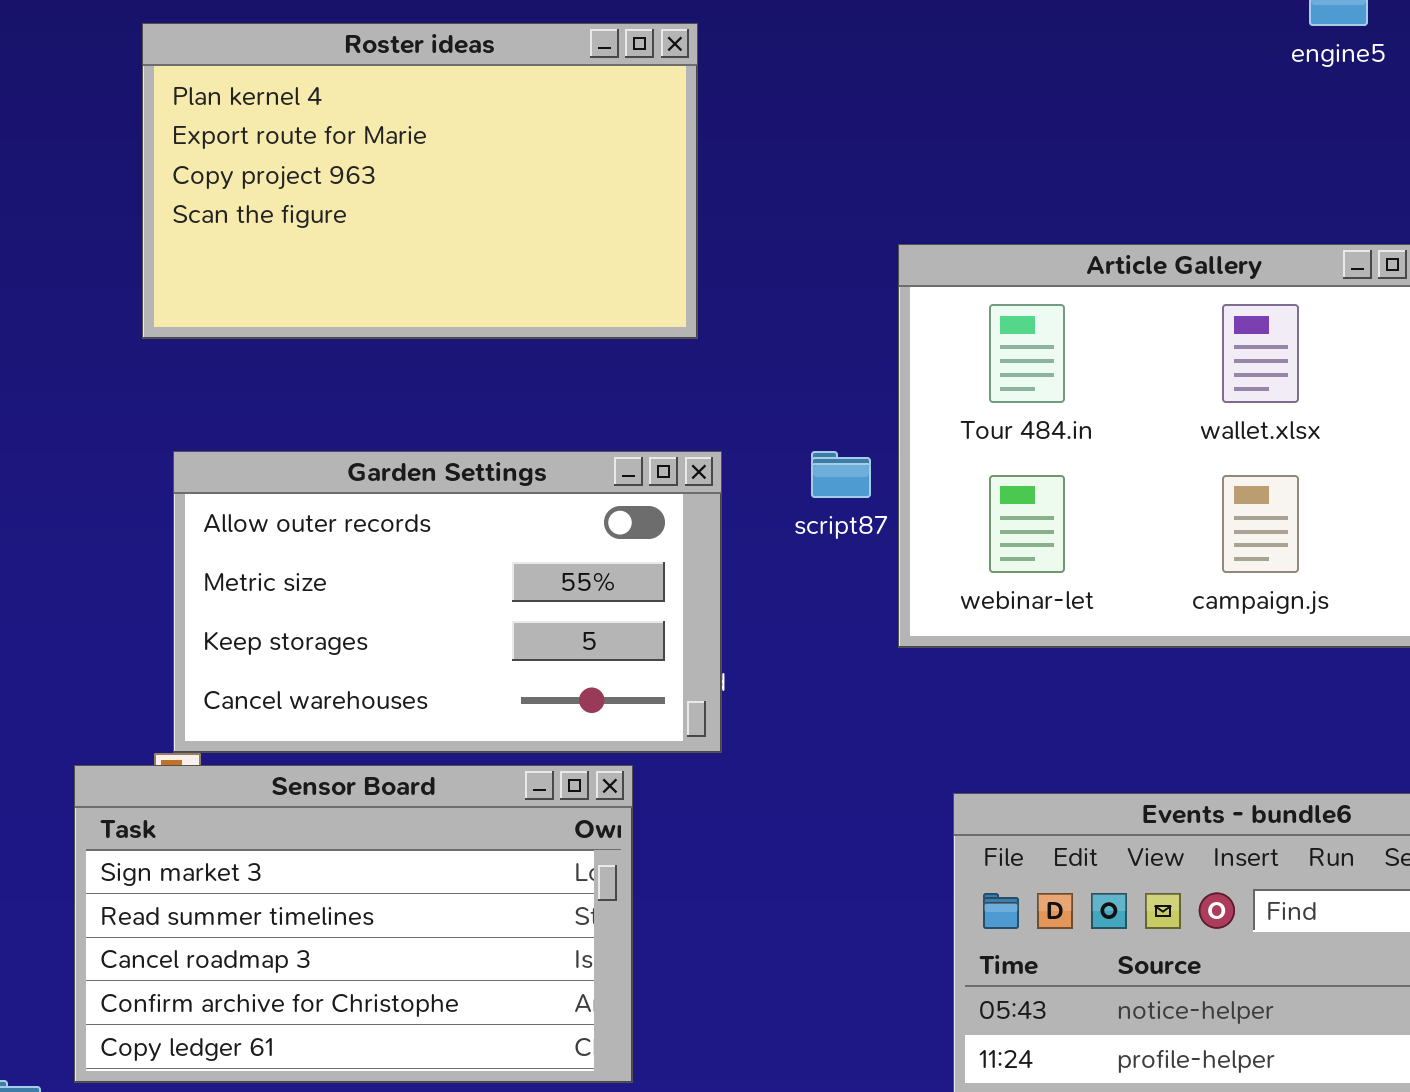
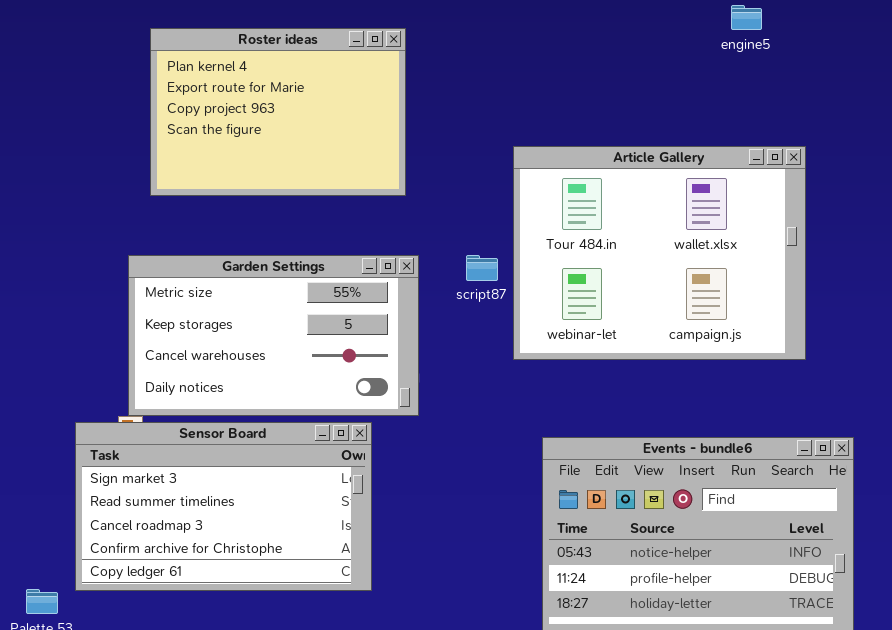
Roster ideas: [142,23,698,339] -> [150,28,406,196], resized
Garden Settings: [173,451,722,753] -> [128,255,419,416], scrolled down 1 row

